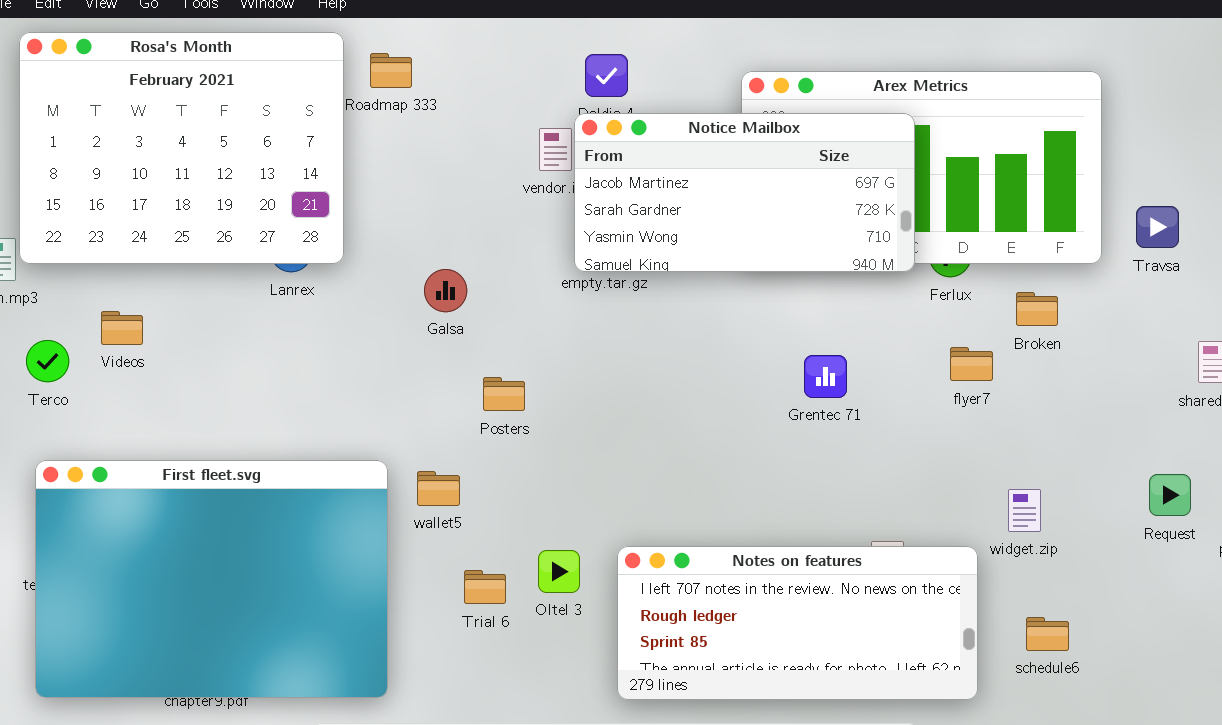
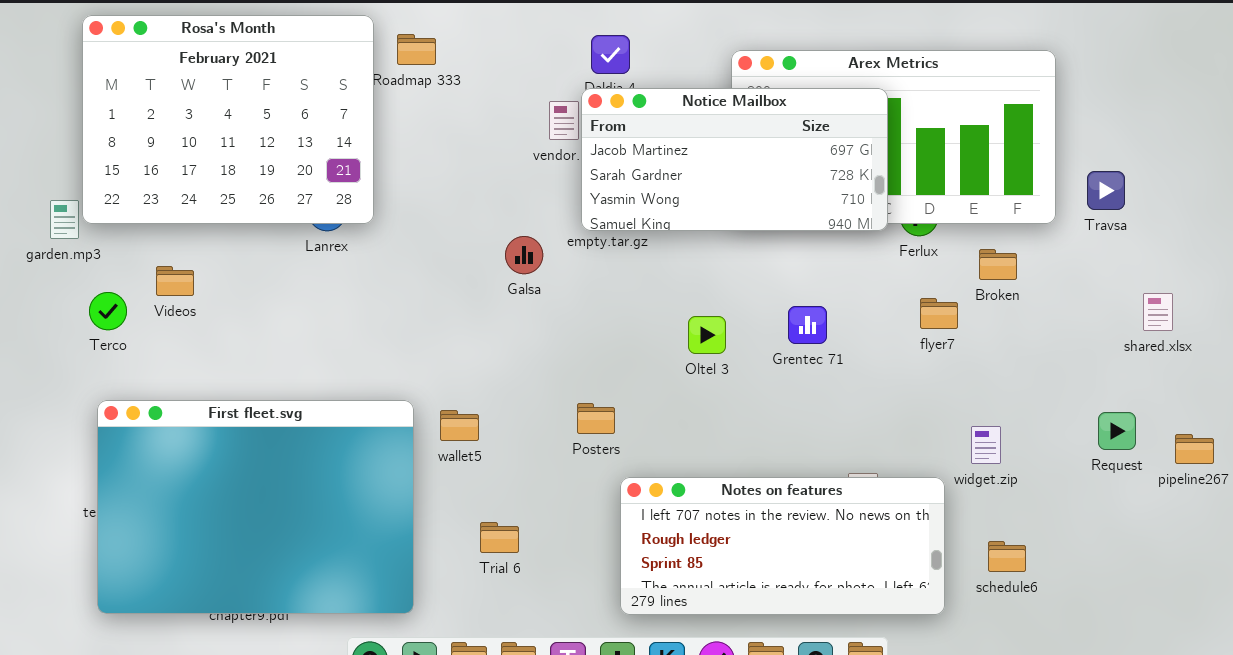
Galsa: [424,269,467,312] -> [505,236,543,274], moved
Posters: [483,377,525,411] -> [577,403,615,434], moved
Oltel 3: [538,550,580,593] -> [688,316,726,354], moved
Trial 6: [464,570,506,604] -> [480,522,519,553], moved

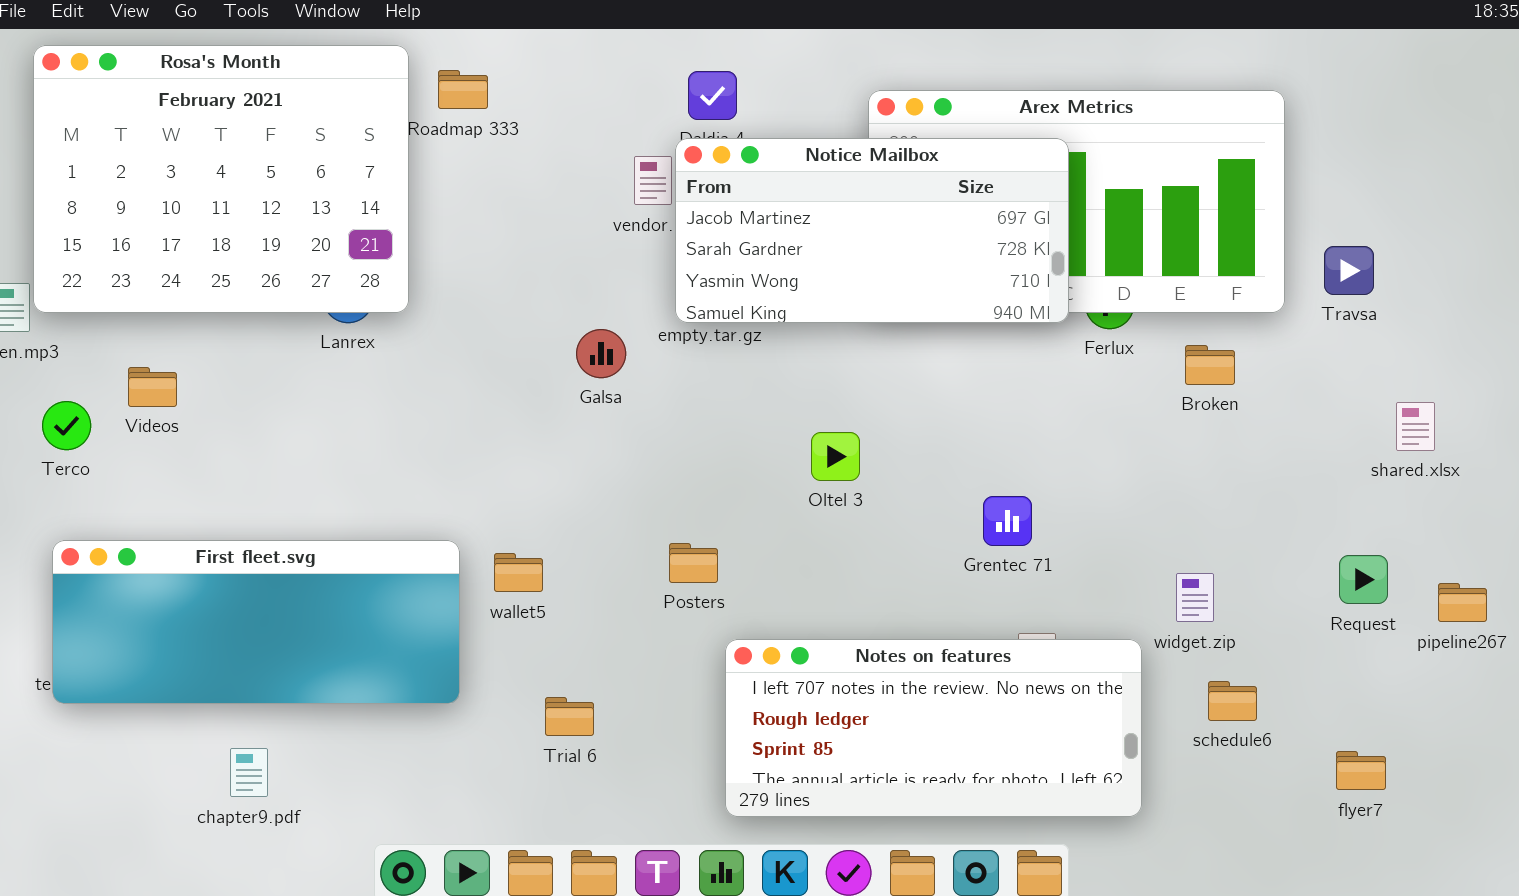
flyer7: [920,298,958,329] -> [1336,751,1386,790], moved
Grentec 71: [788,306,827,344] -> [983,496,1032,546], moved
First fleet.svg: [97,400,414,614] -> [52,540,460,704], resized
schedule6: [988,541,1026,572] -> [1208,681,1257,721], moved

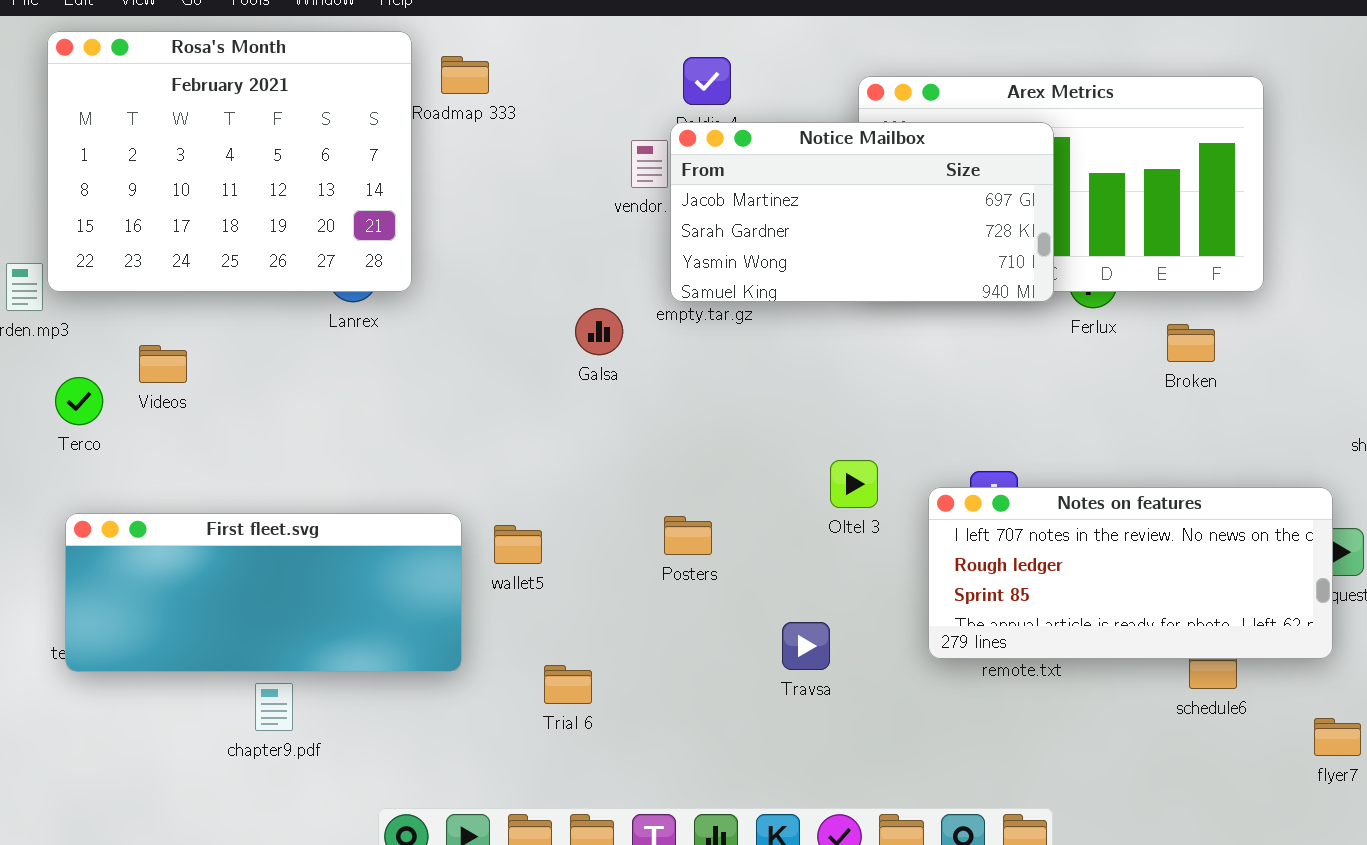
Travsa: [1324,246,1374,295] -> [782,622,830,670], moved
Oltel 3: [811,432,860,481] -> [830,460,878,508], moved
Notes on features: [725,639,1142,817] -> [928,487,1333,659], moved
chapter9.pdf: [230,748,268,797] -> [255,683,293,731], moved

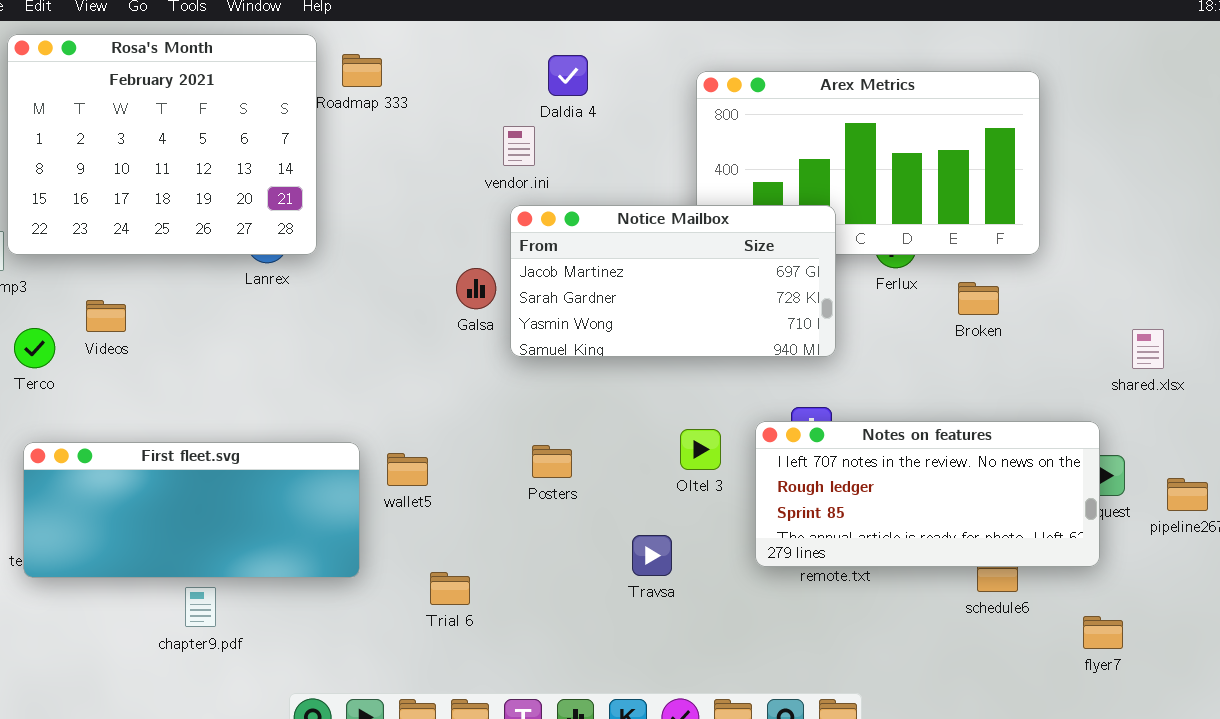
Notice Mailbox: [670,122,1054,302] -> [510,205,836,357], moved
Oltel 3: [830,460,878,508] -> [680,429,721,470], moved

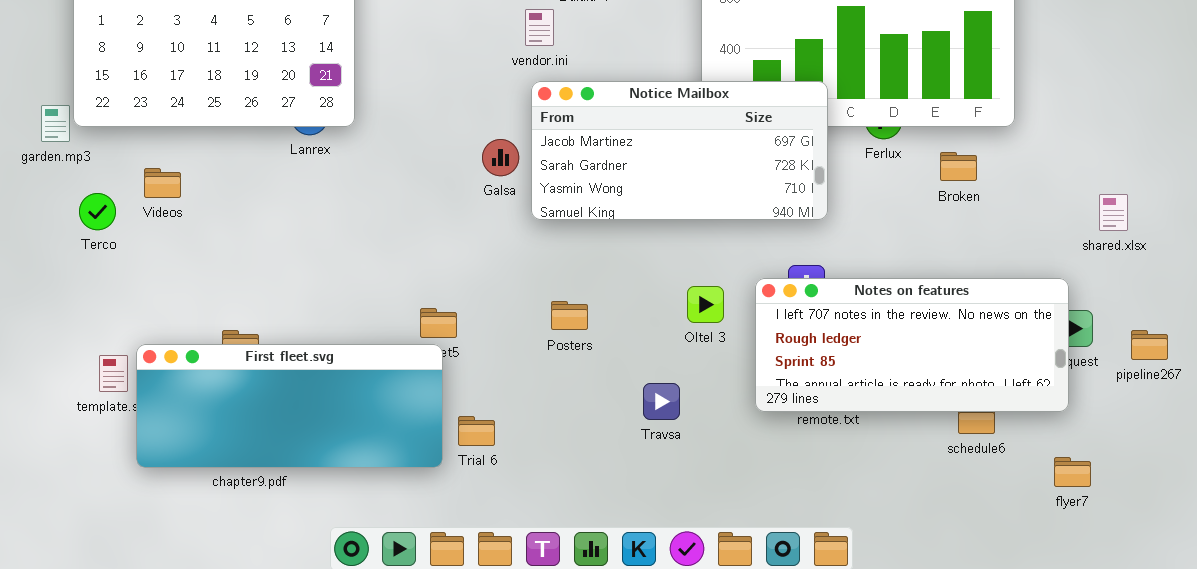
First fleet.svg: [23,442,360,578] -> [136,344,443,468], moved

